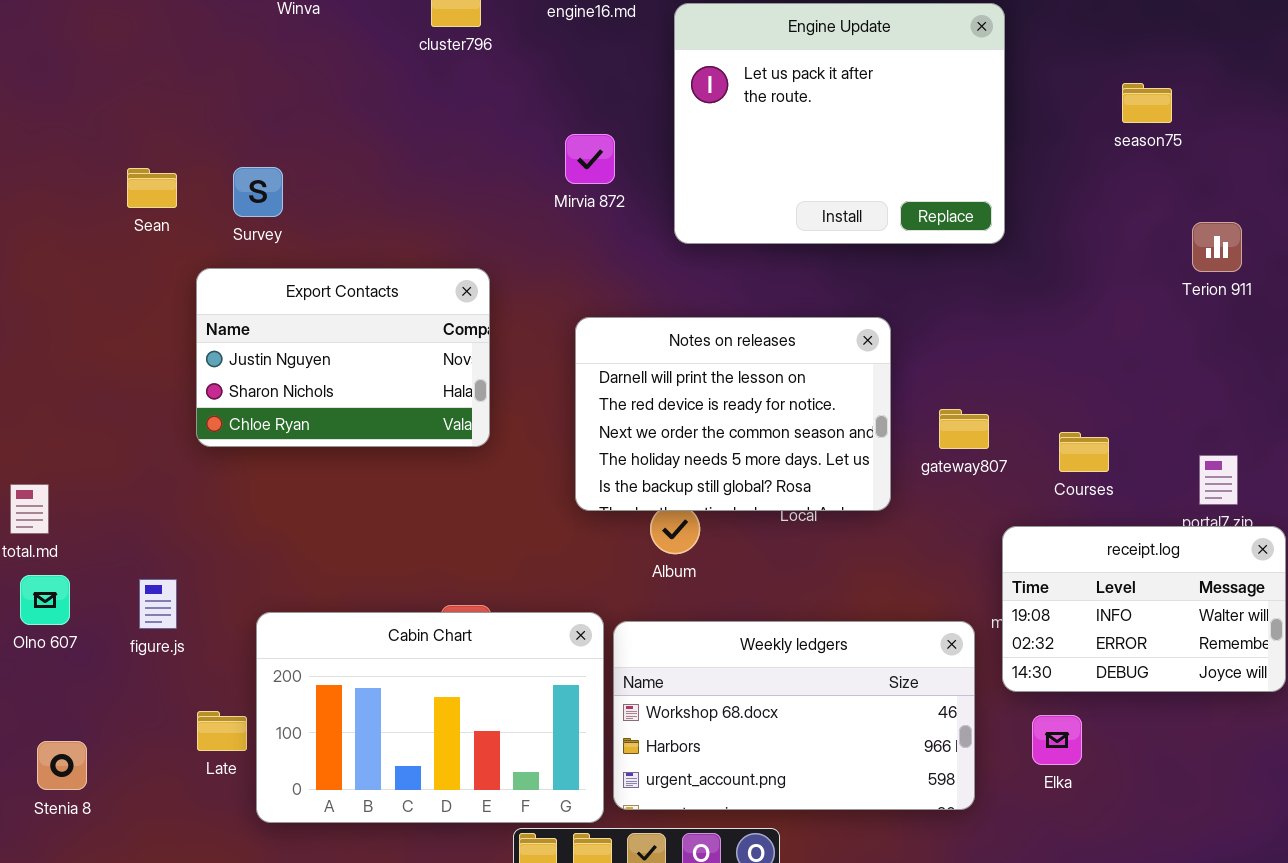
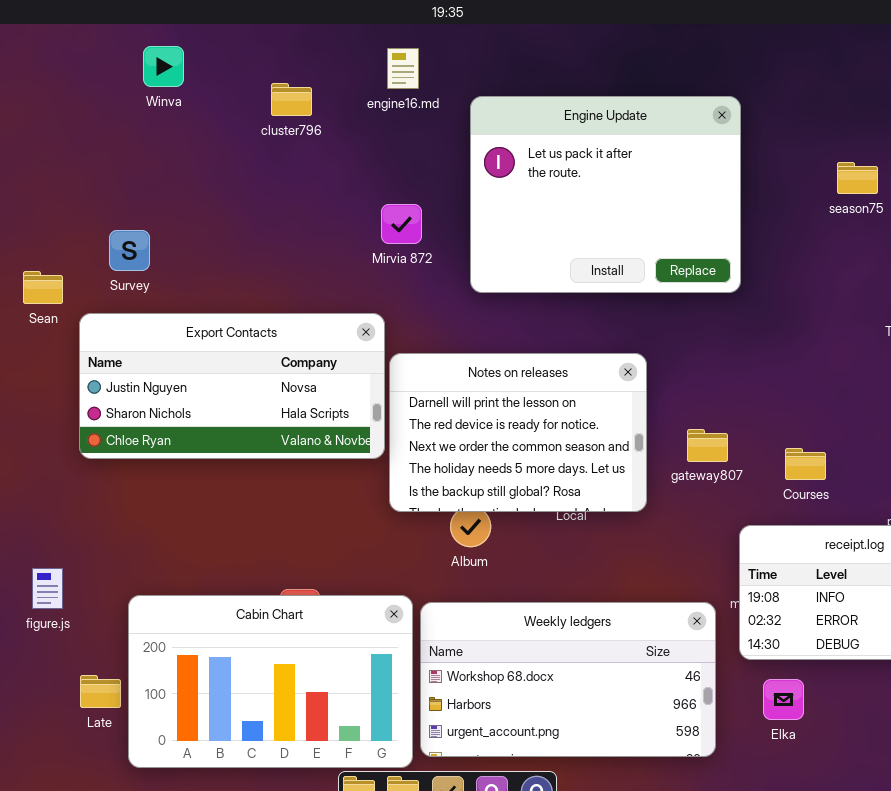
Sean: [127,168,177,208] -> [23,271,63,304], moved
Export Contacts: [196,268,490,447] -> [79,313,385,459], resized

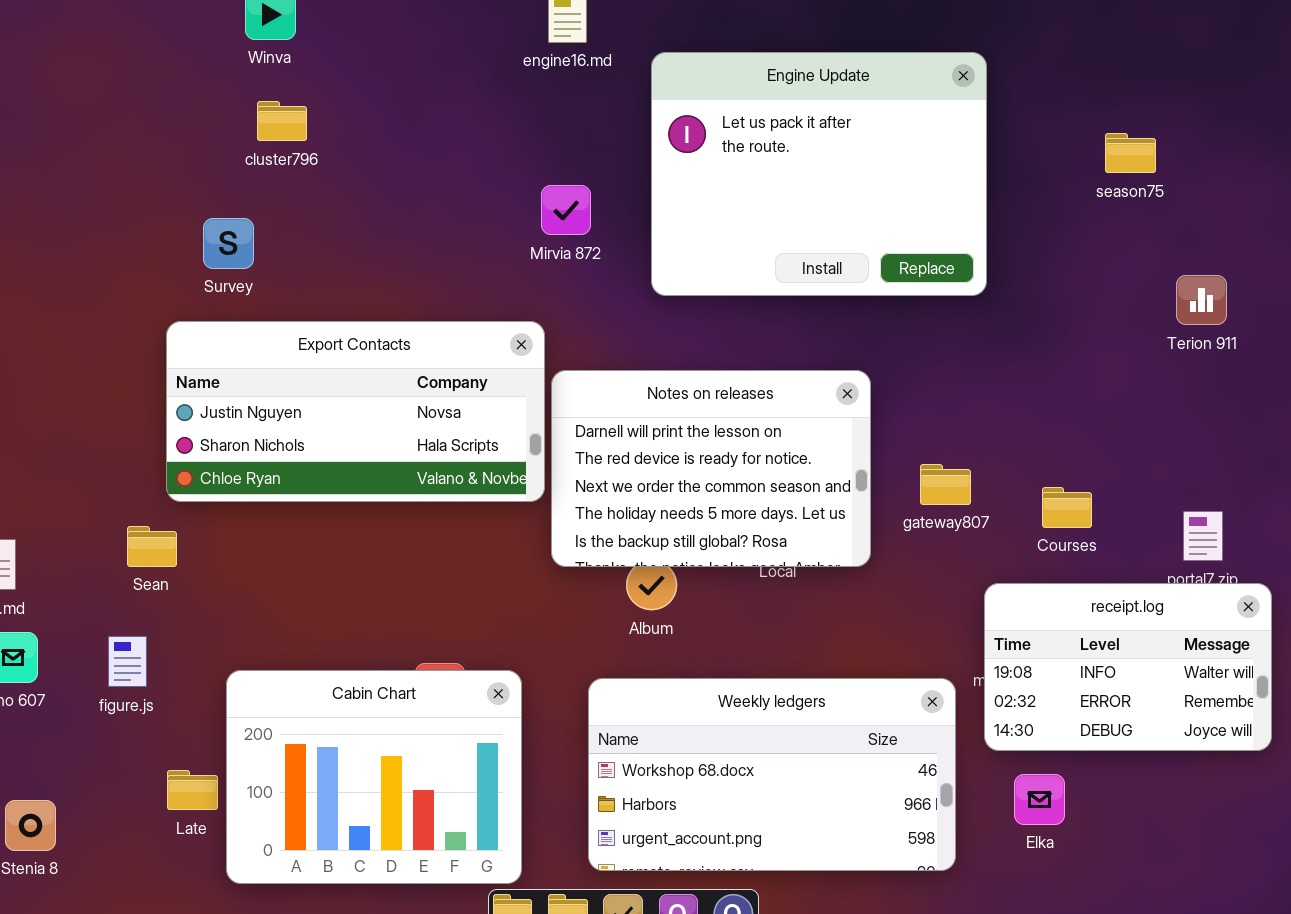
cluster796: [271,83,312,116] -> [257,101,307,141], moved
Sean: [23,271,63,304] -> [127,526,177,567], moved
Cabin Chart: [128,595,413,768] -> [226,670,522,884], resized

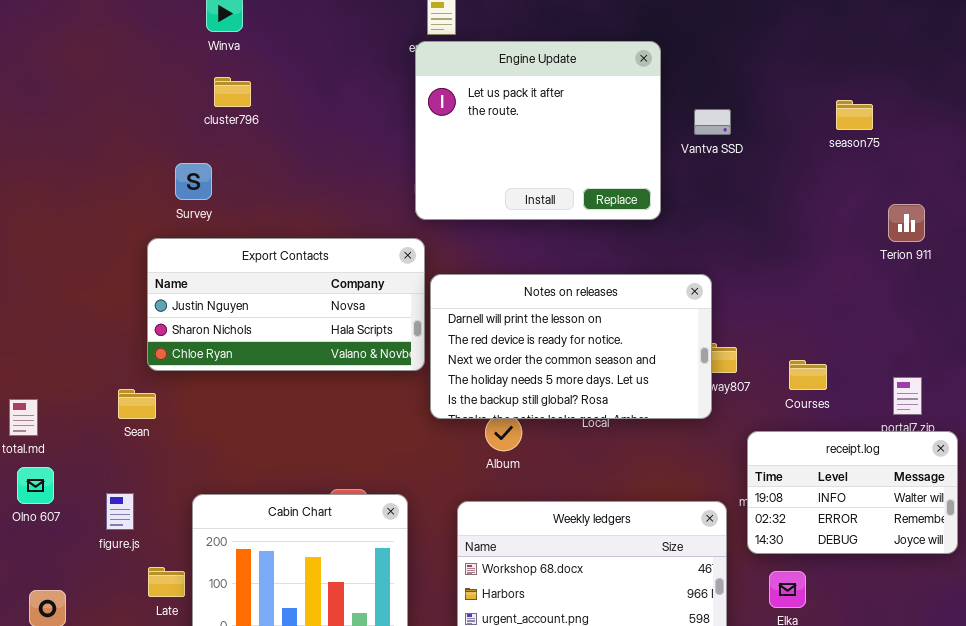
Engine Update: [651,52,987,296] -> [415,41,661,220], moved
Notes on releases: [551,370,871,567] -> [430,274,712,419], resized
figure.js: [108,636,147,687] -> [106,493,134,530], moved

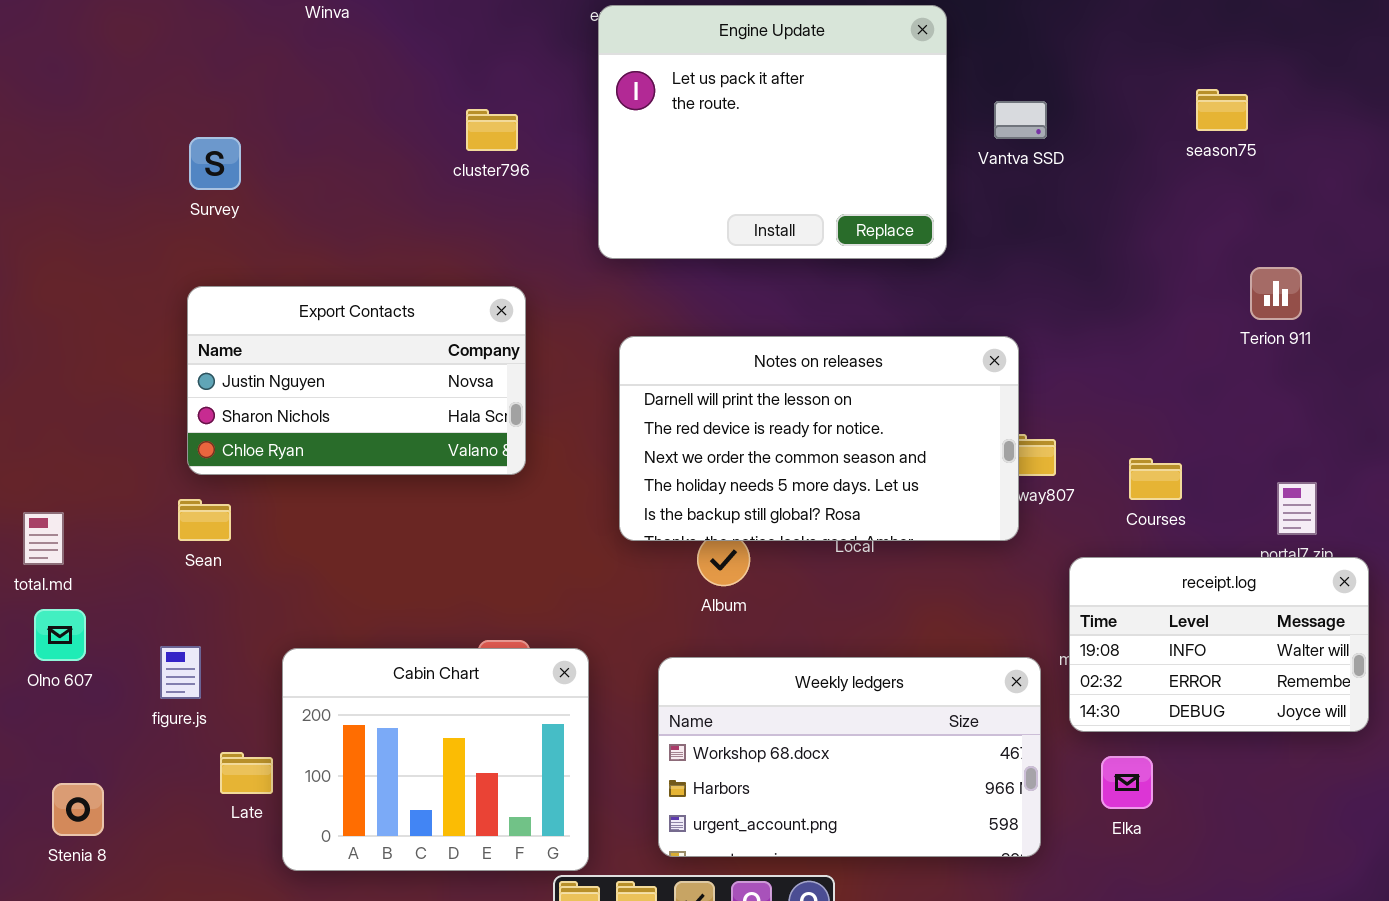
cluster796: [214,77,251,107] -> [466,109,518,151], moved
Survey: [175,163,212,200] -> [189,137,241,190], moved
Terion 911: [888,204,925,242] -> [1250,267,1302,320], moved
Export Contacts: [147,238,425,371] -> [187,286,526,475], moved, resized

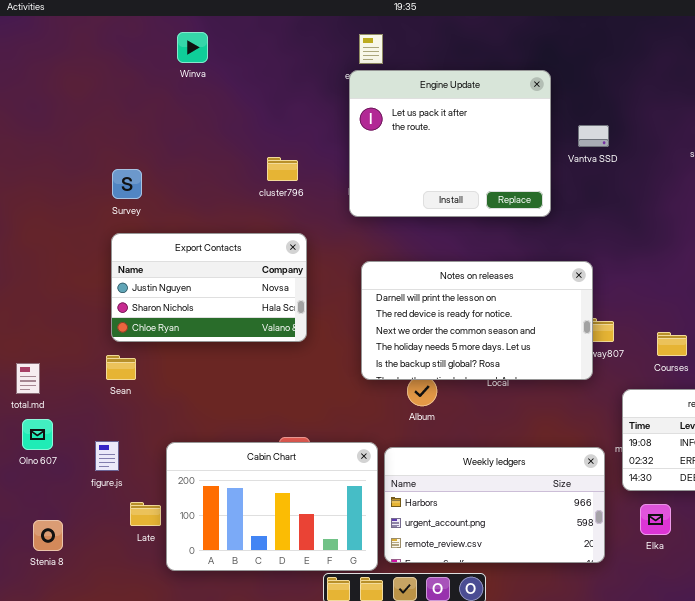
cluster796: [466,109,518,151] -> [267,157,298,181], moved
Survey: [189,137,241,190] -> [112,169,142,199], moved
Cabin Chart: [282,648,589,871] -> [166,442,378,571], resized
Weekly ledgers: [658,657,1041,857] -> [384,447,605,563], scrolled down 1 row

